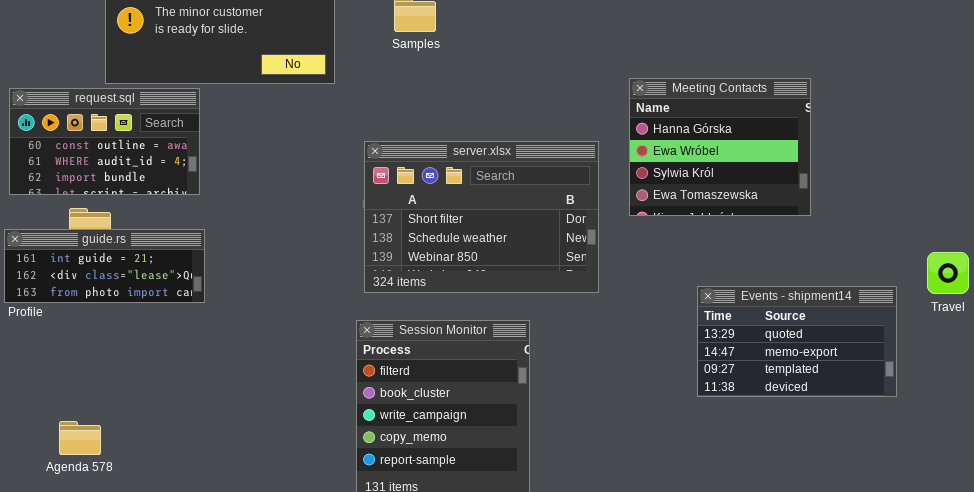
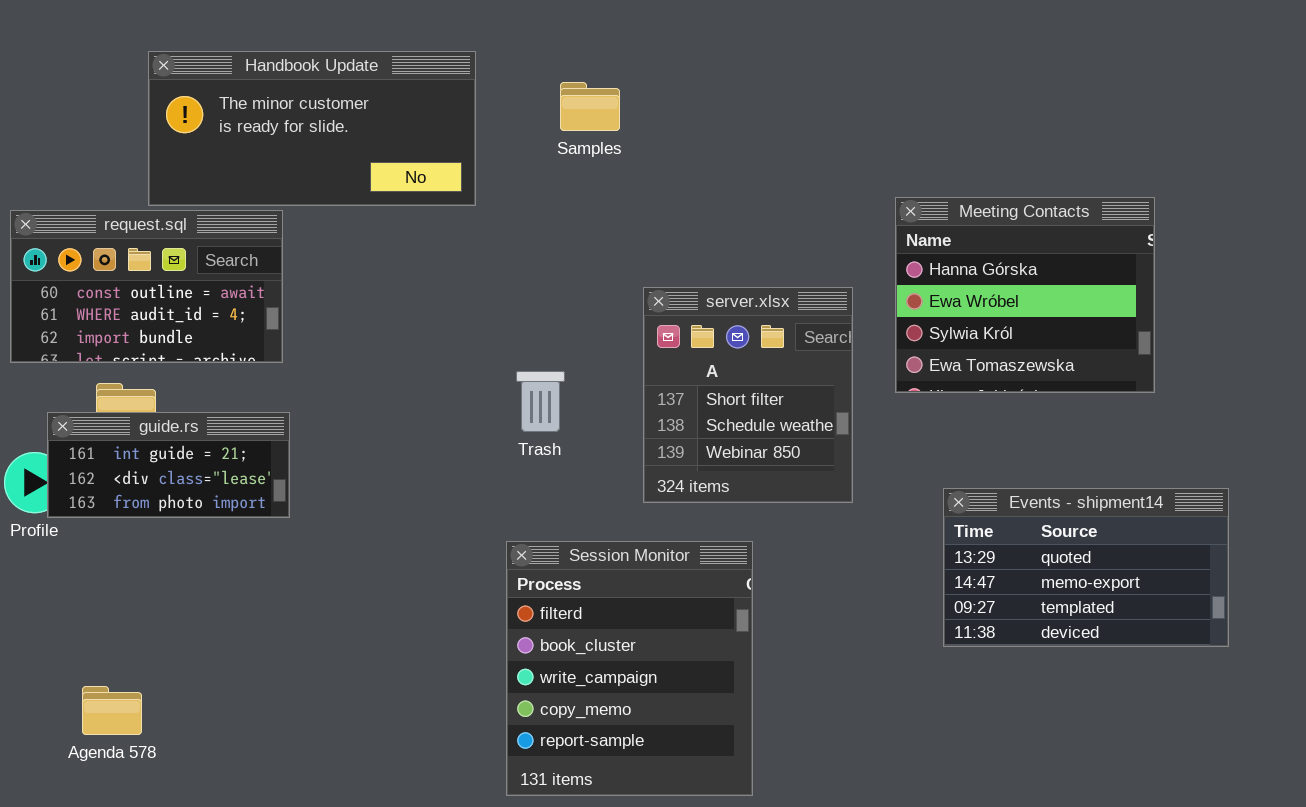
server.xlsx: [364,141,599,293] -> [643,287,853,503], resized
guide.rs: [4,229,205,303] -> [47,412,290,518], resized
Events - shipment14: [697,286,897,397] -> [943,488,1229,647], moved

